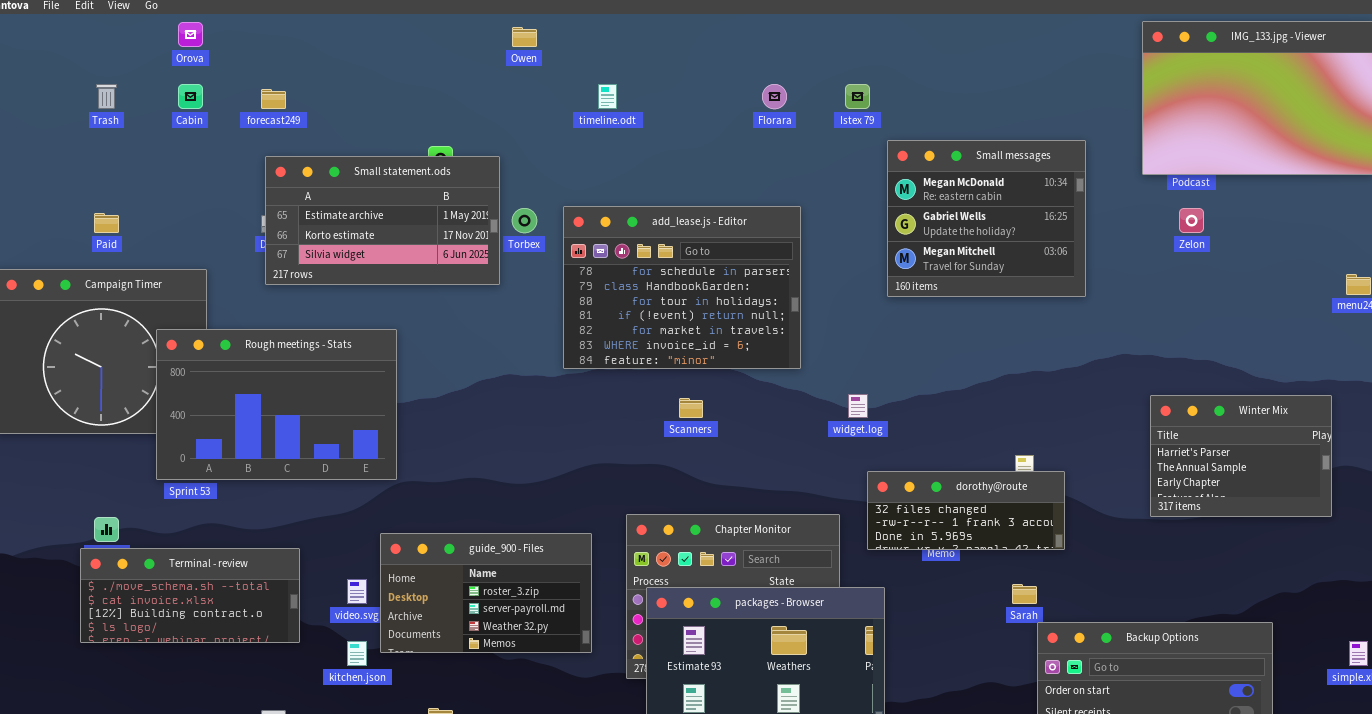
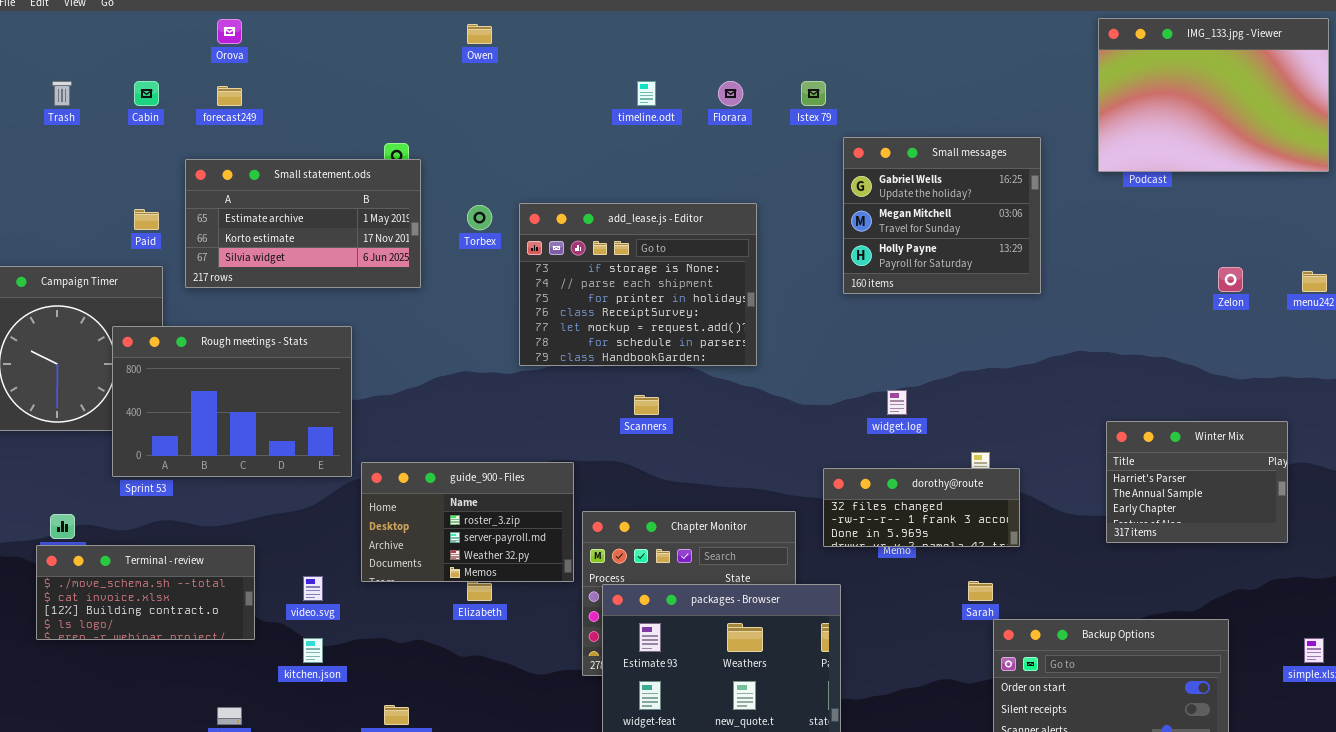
Orova: [178,22,203,47] -> [217,19,242,44], moved
timeline.odt: [598,84,617,109] -> [637,81,656,106], moved
Small messages: [887,140,1086,297] -> [843,137,1041,294], scrolled down 1 row
Small statement.ods: [265,156,500,285] -> [185,159,421,288], moved
add_lease.js - Editor: [563,206,801,369] -> [519,203,757,366], scrolled up 5 rows
Zelon: [1179,208,1204,233] -> [1218,267,1243,292], moved
Paid: [94,213,119,233] -> [134,209,159,230], moved
widget.log: [848,394,868,418] -> [887,390,907,415], moved
Winter Mix: [1150,395,1332,517] -> [1106,421,1288,543], moved
guide_900 - Files: [380,533,592,653] -> [361,462,574,582], moved

